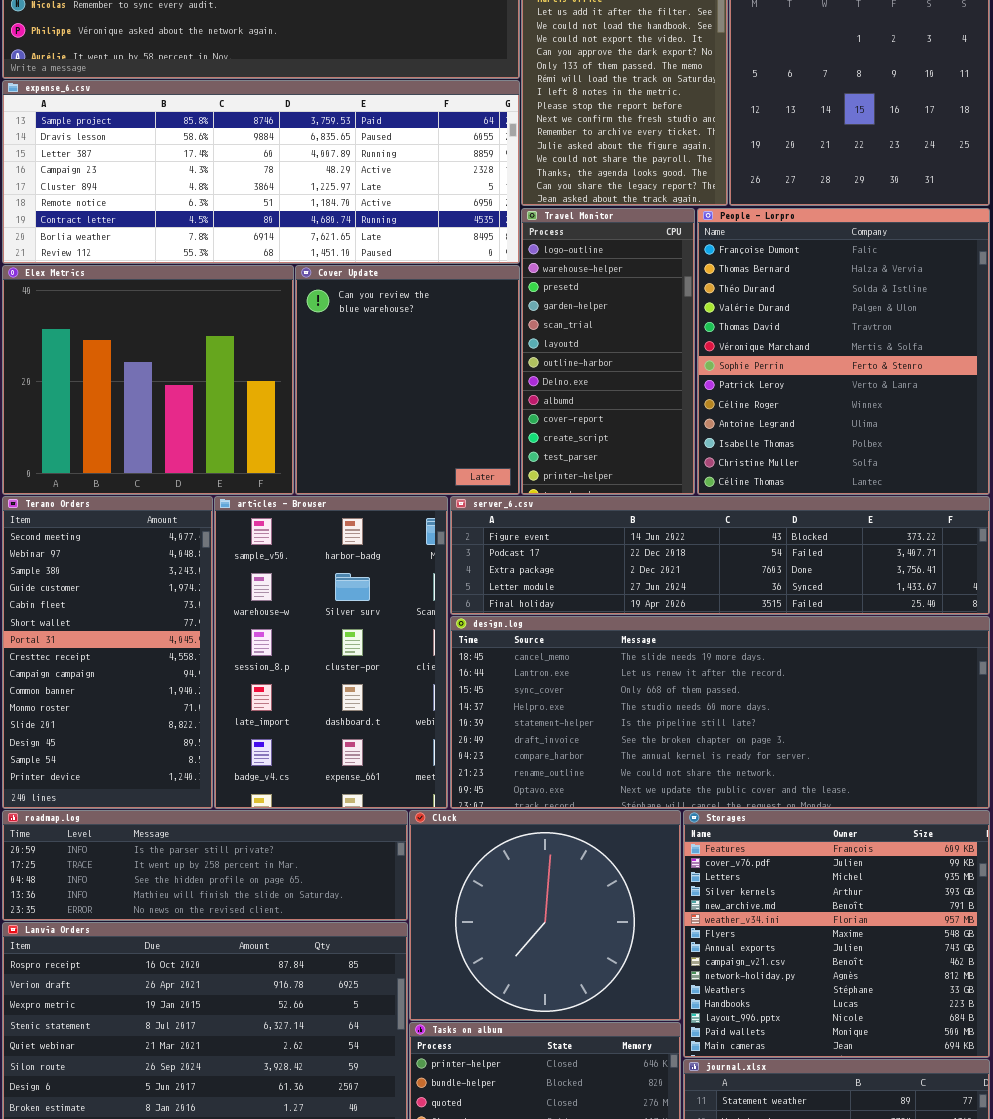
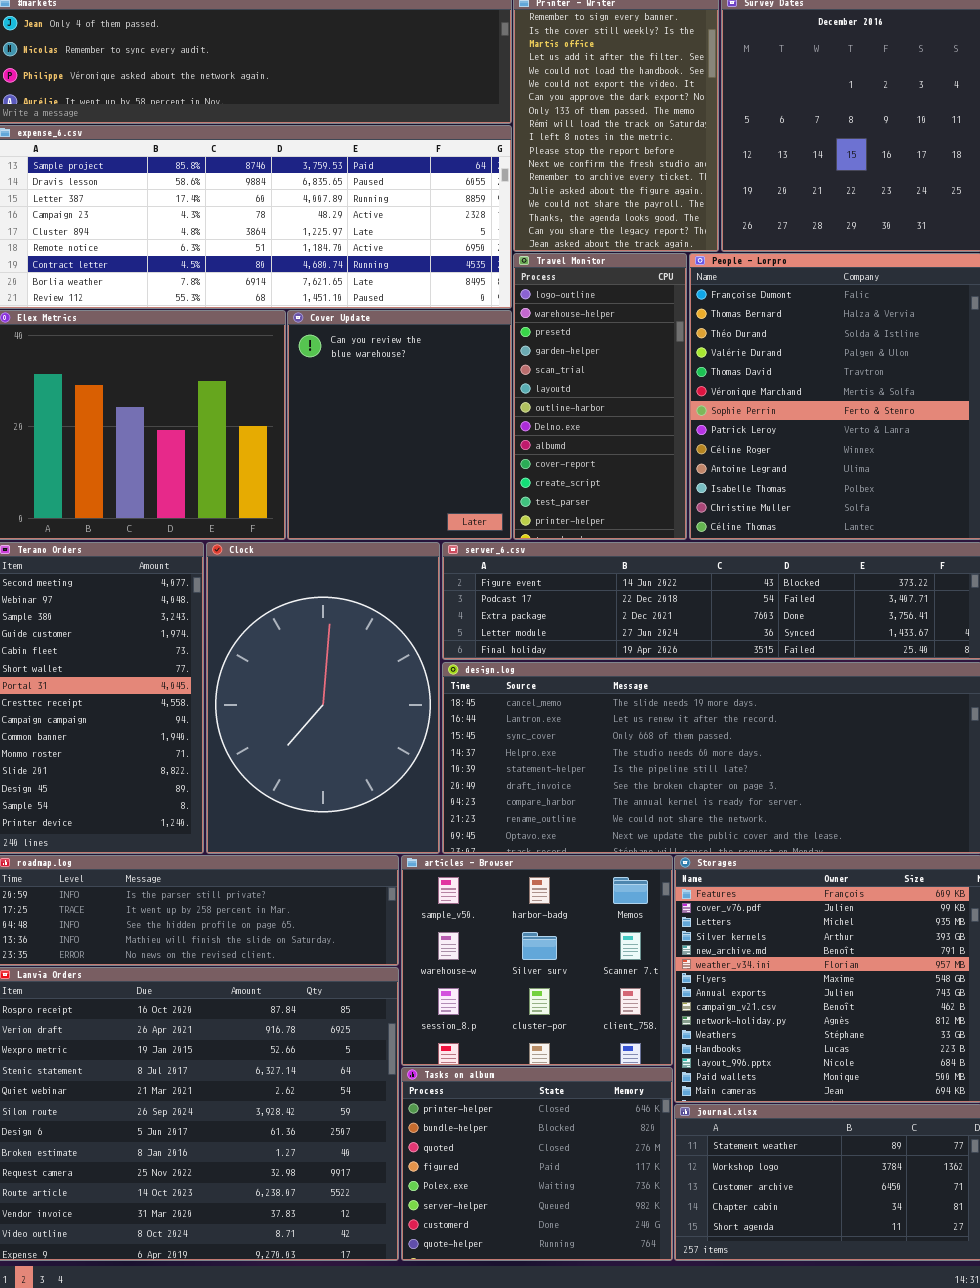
articles - Browser: [214,496,448,809] -> [401,855,673,1066], moved, resized
Clock: [409,810,681,1021] -> [206,542,440,854], moved, resized

